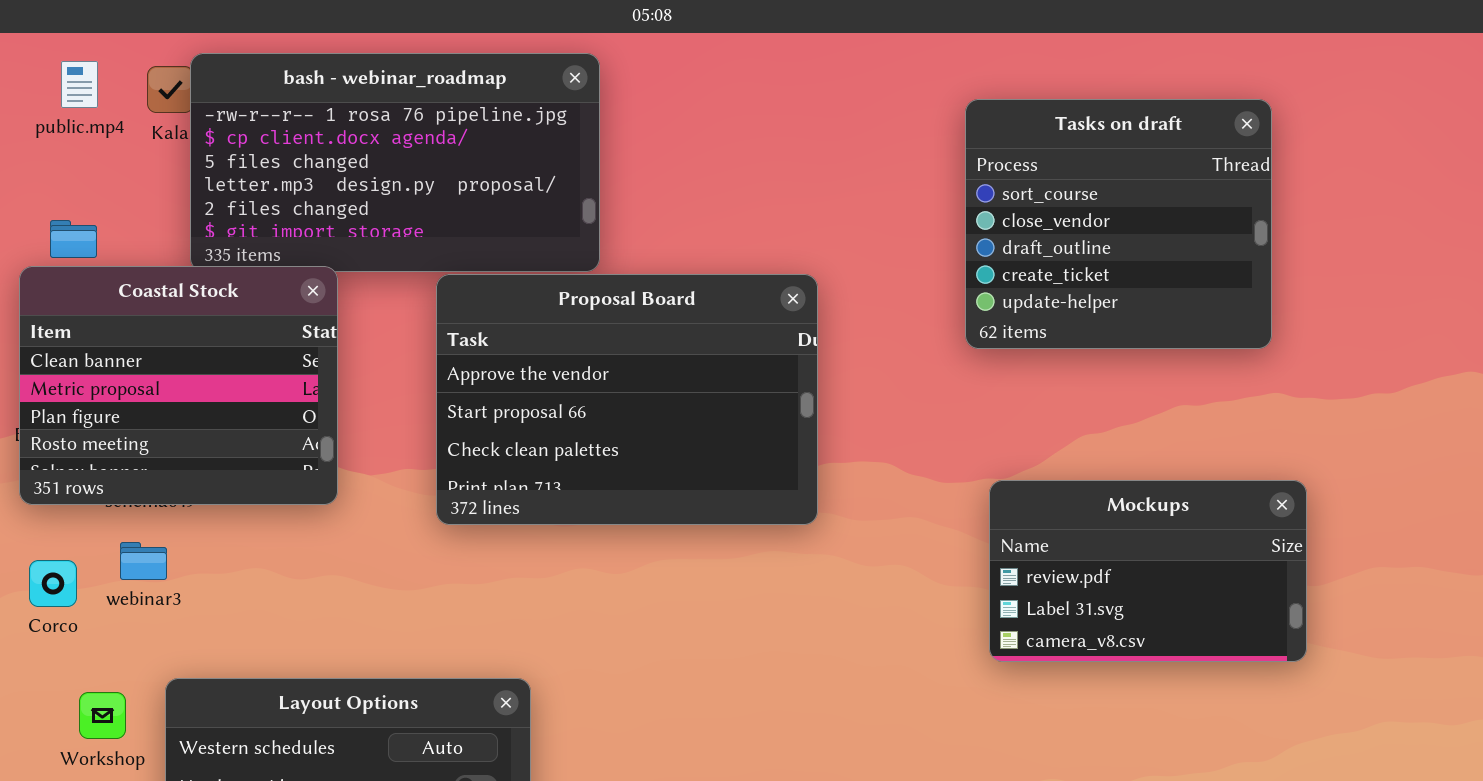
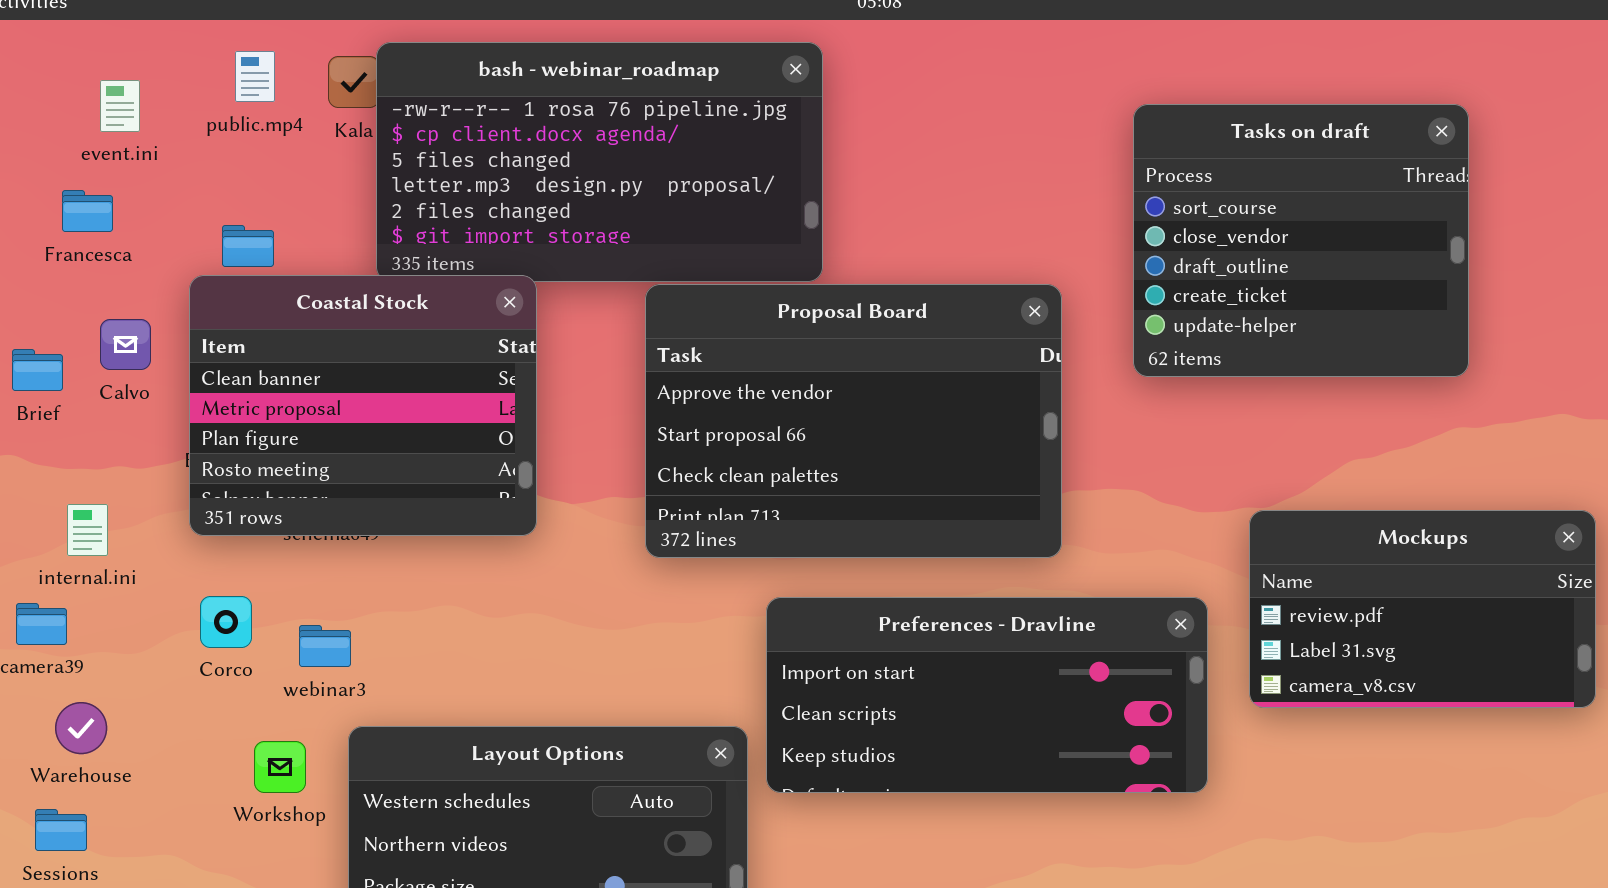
Tasks on draft: [965,99,1272,349] -> [1133,104,1469,377], moved
webinar3: [120,542,167,580] -> [299,625,351,667], moved
Preferences - Dravline: none -> [766,597,1208,793], opened

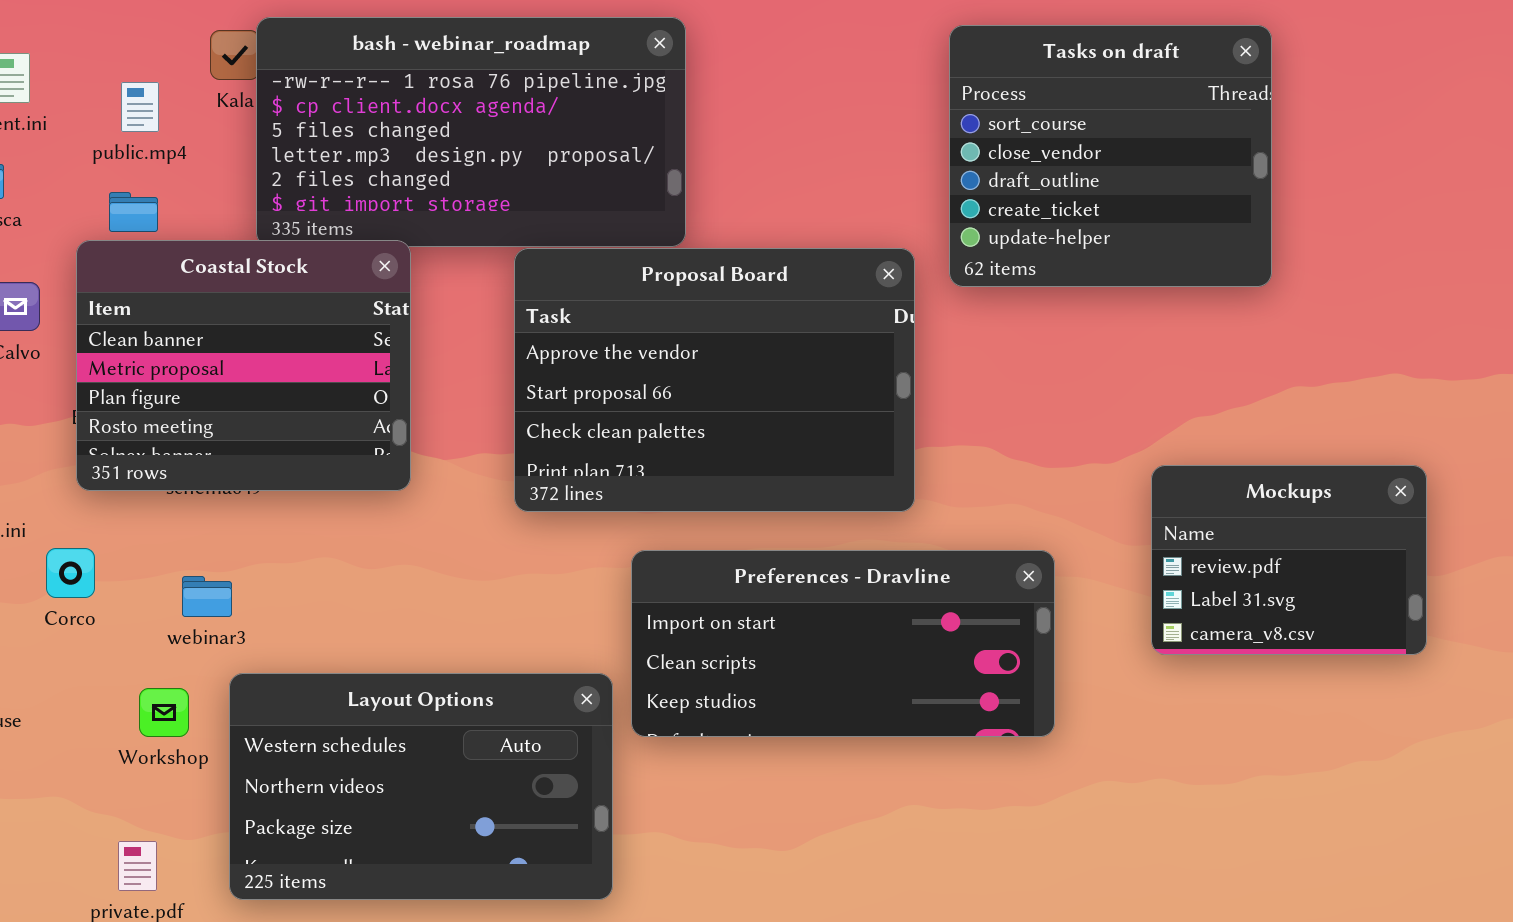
public.mp4: [235,51,275,102] -> [121,82,159,132], moved
Tasks on draft: [1133,104,1469,377] -> [949,25,1272,287], moved
Mockups: [1249,510,1596,708] -> [1151,465,1427,655], resized
Corco: [200,596,252,648] -> [46,548,95,598], moved

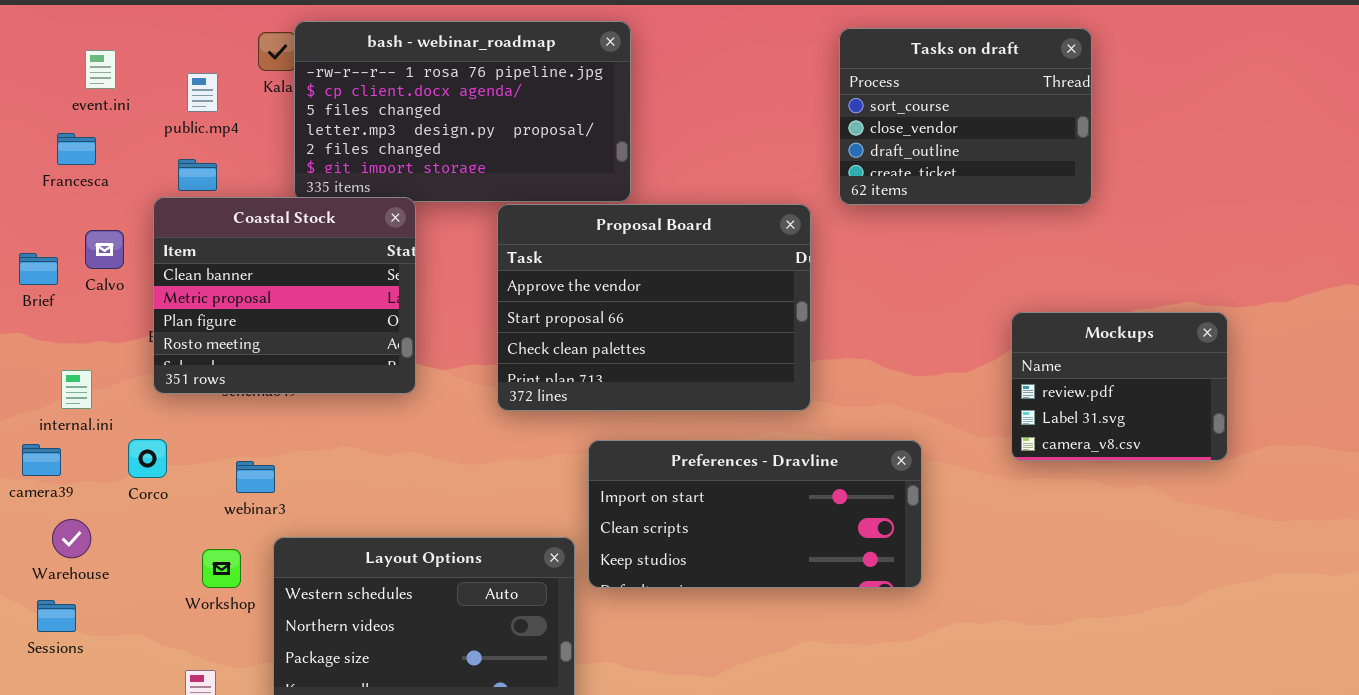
Tasks on draft: [949,25,1272,287] -> [839,28,1092,205], resized
Mockups: [1151,465,1427,655] -> [1011,312,1228,461], moved

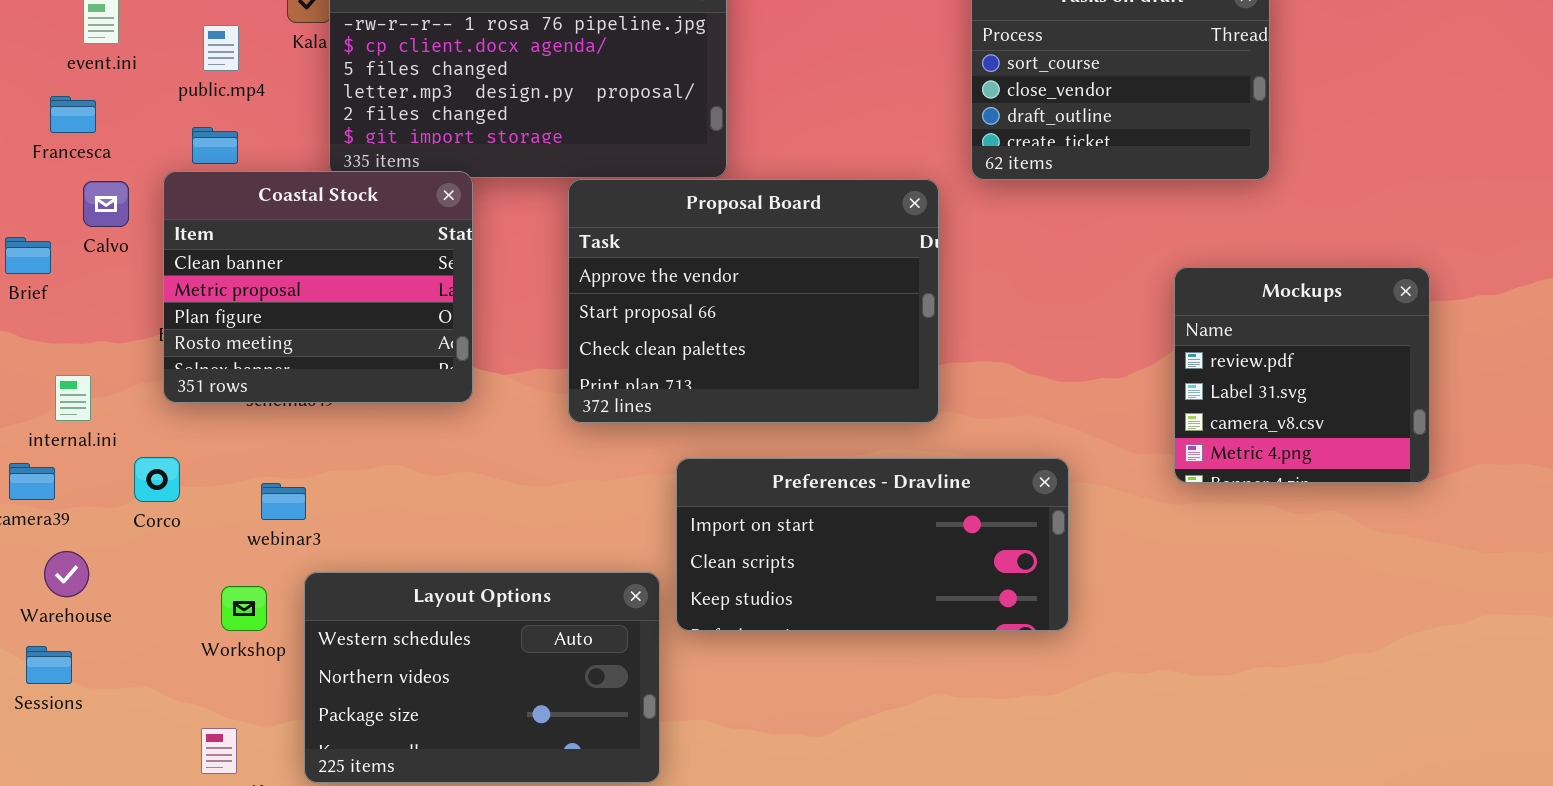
Calvo: [85,230,124,269] -> [83,181,129,227], moved
Mockups: [1011,312,1228,461] -> [1174,267,1430,483], resized

